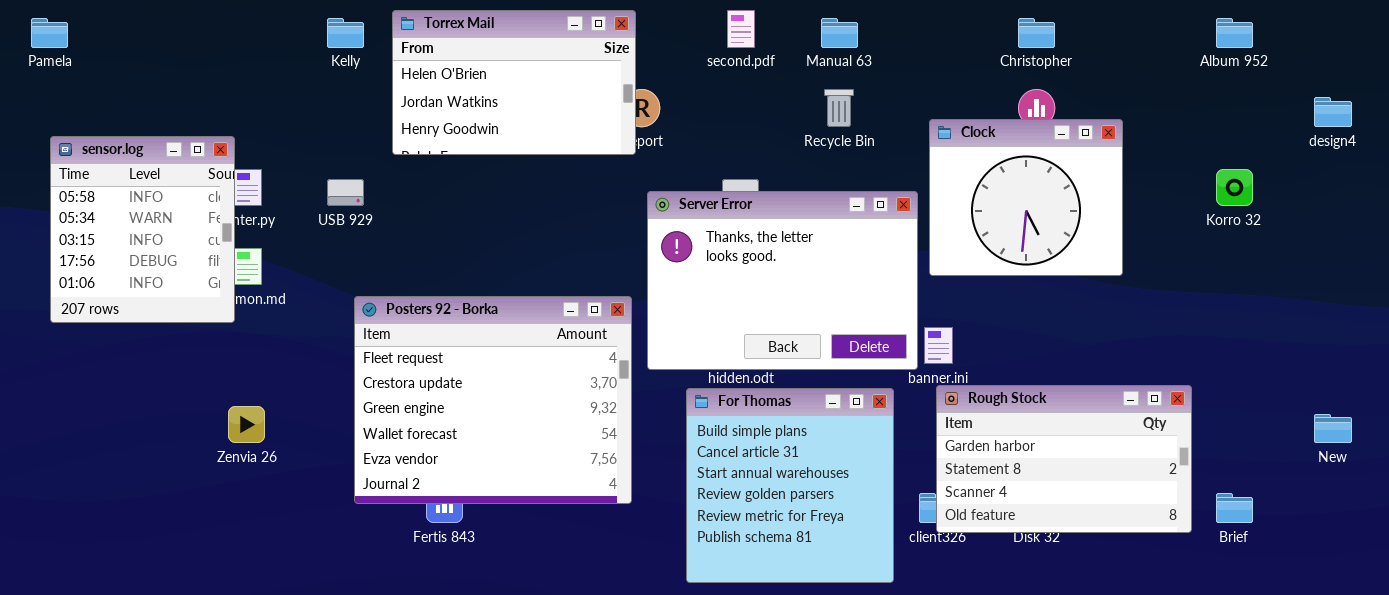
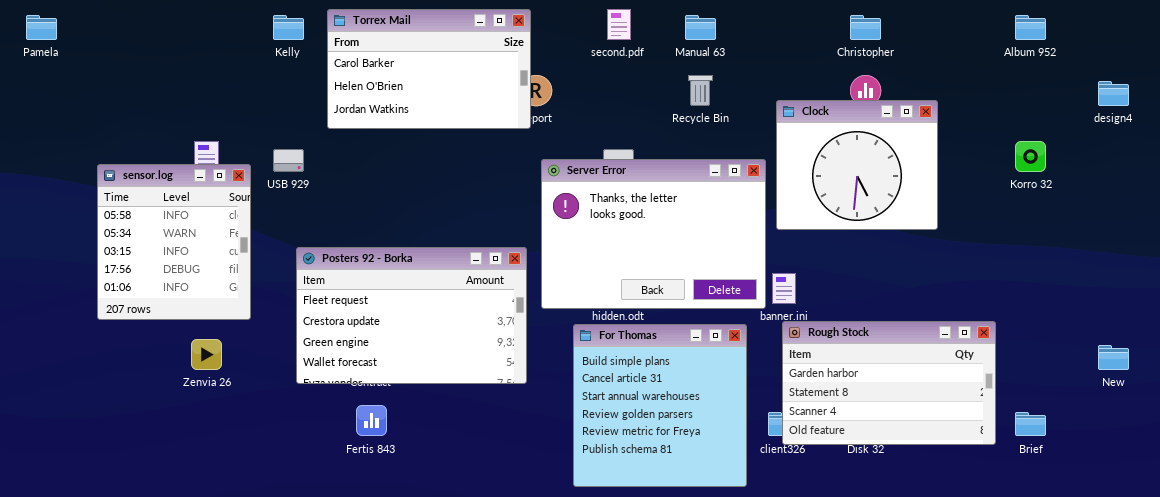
Torrex Mail: [392,10,636,155] -> [327,9,531,129], scrolled up 1 row
sensor.log: [50,136,235,323] -> [97,164,251,320], moved
Posters 92 - Borka: [354,296,632,504] -> [296,247,527,384], resized

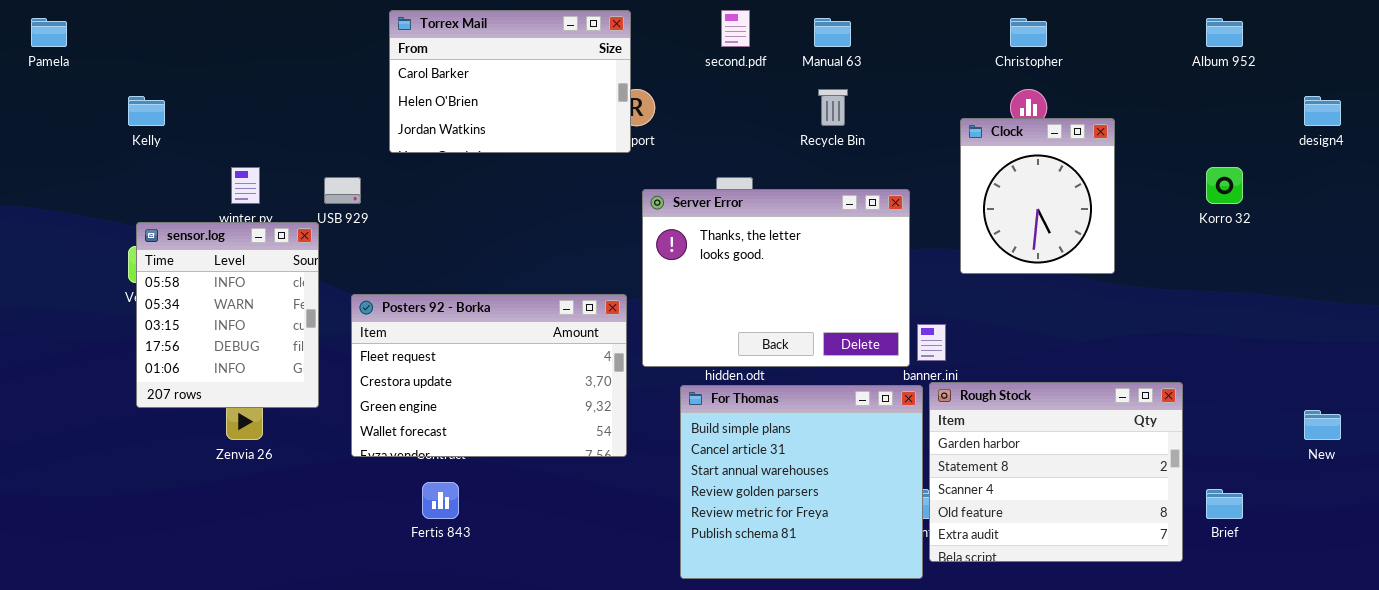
Kelly: [273,15,304,40] -> [128,96,165,126], moved
Clock: [776,100,938,230] -> [960,118,1115,274], resized
sensor.log: [97,164,251,320] -> [136,222,319,408], moved
Rough Stock: [782,321,996,445] -> [929,382,1183,562], resized
For Thomas: [573,324,747,487] -> [680,385,923,579], resized

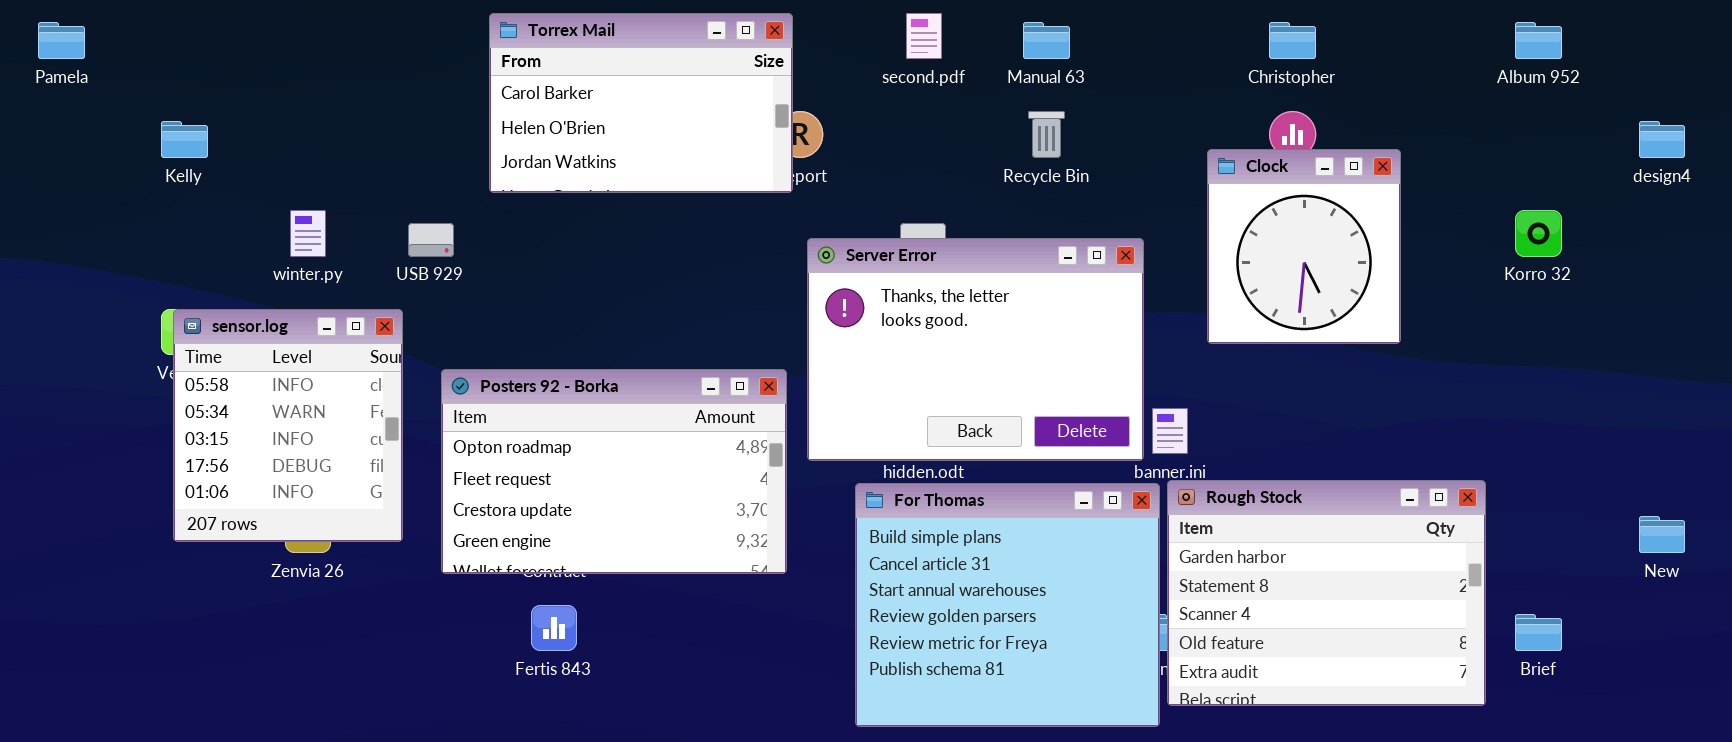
sensor.log: [136,222,319,408] -> [173,309,403,542], moved
Posters 92 - Borka: [351,294,627,457] -> [441,369,787,574], scrolled up 1 row

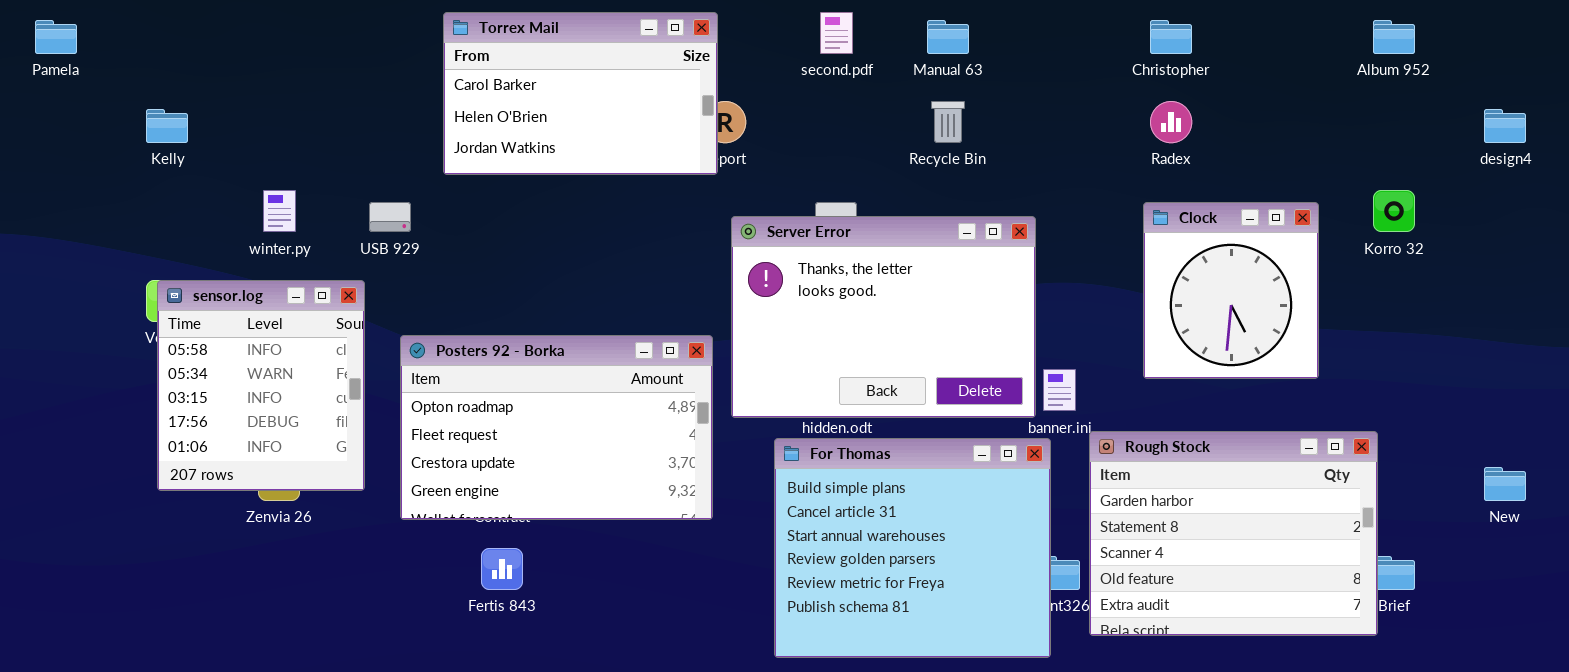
Clock: [1207,149,1401,344] -> [1143,202,1319,379], moved
Rough Stock: [1167,480,1486,706] -> [1089,431,1378,636], moved

